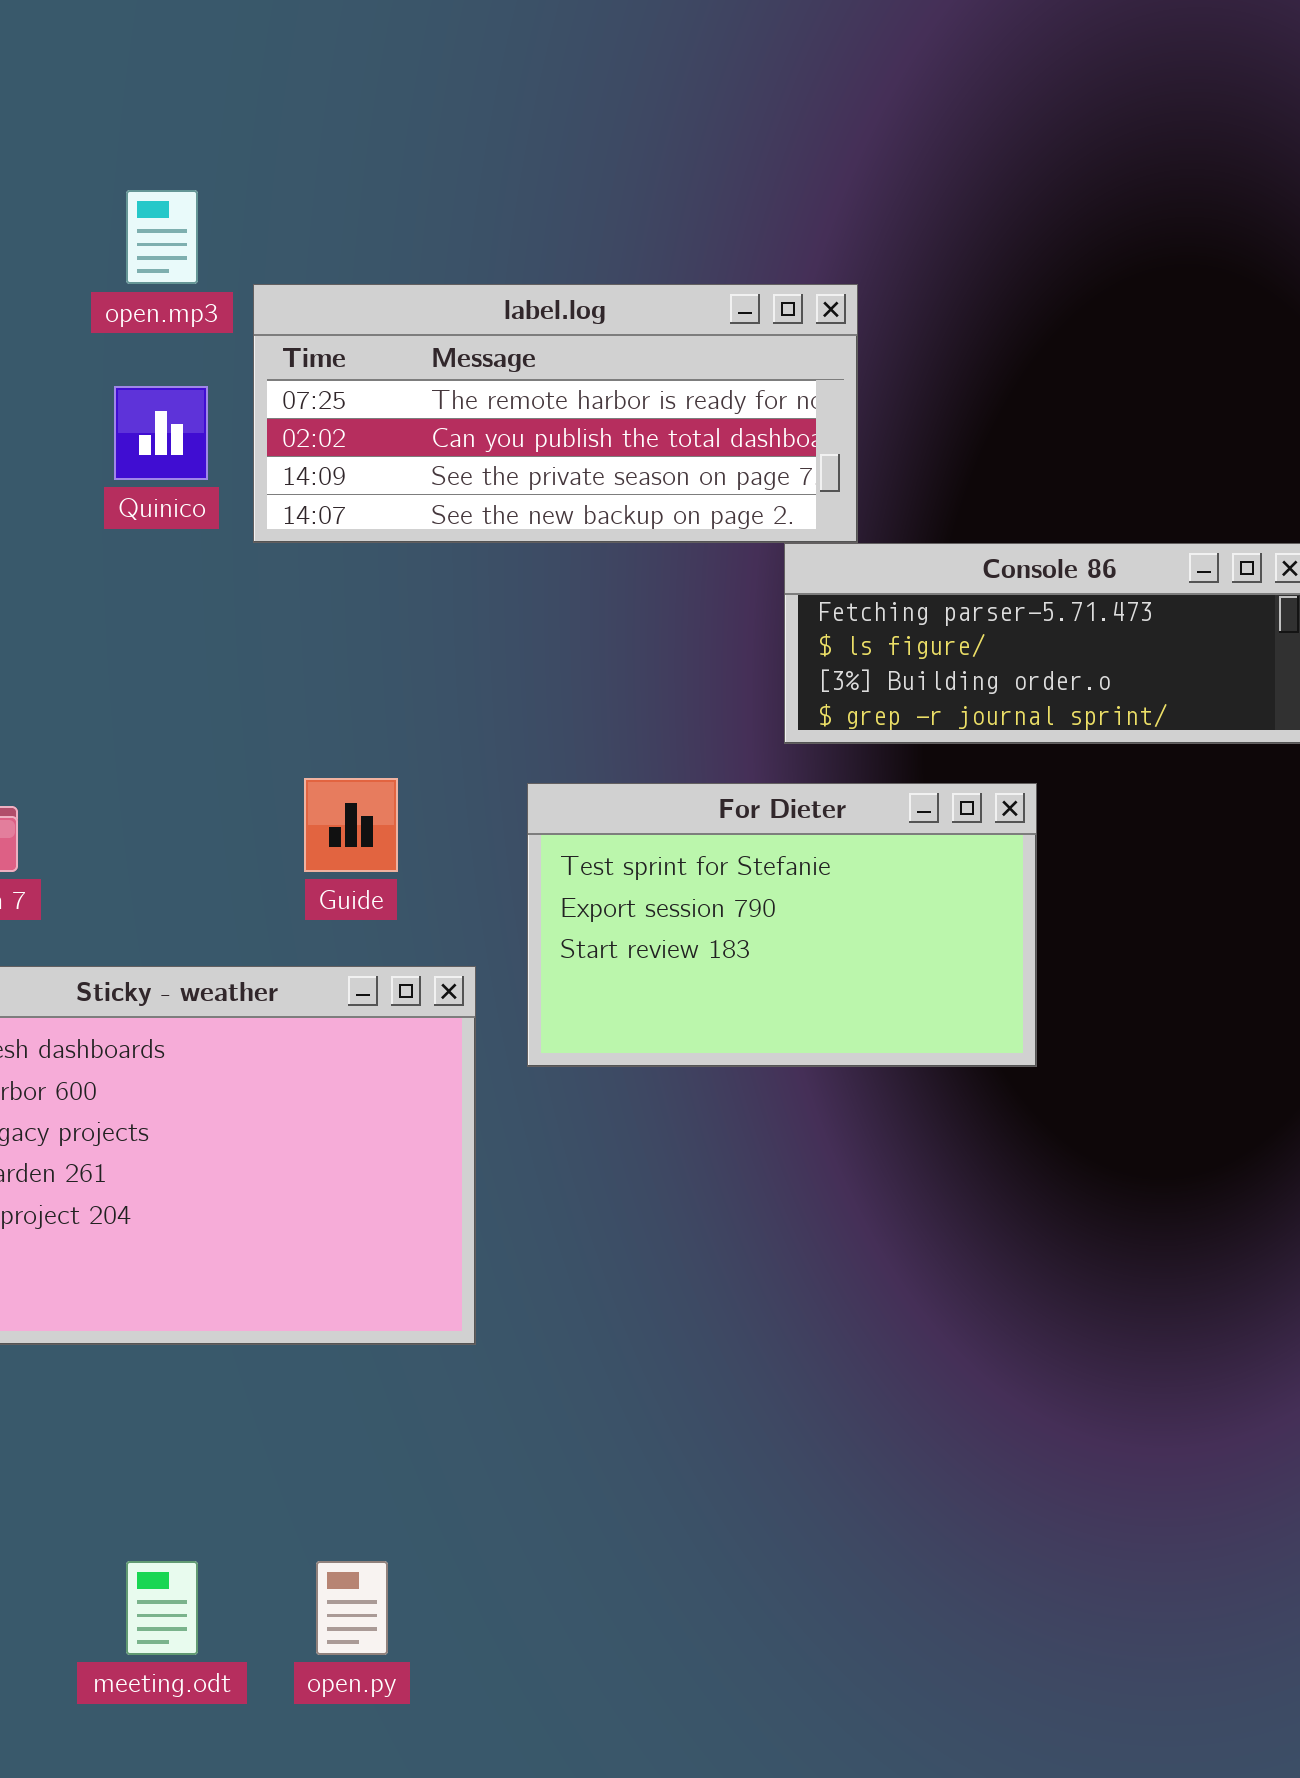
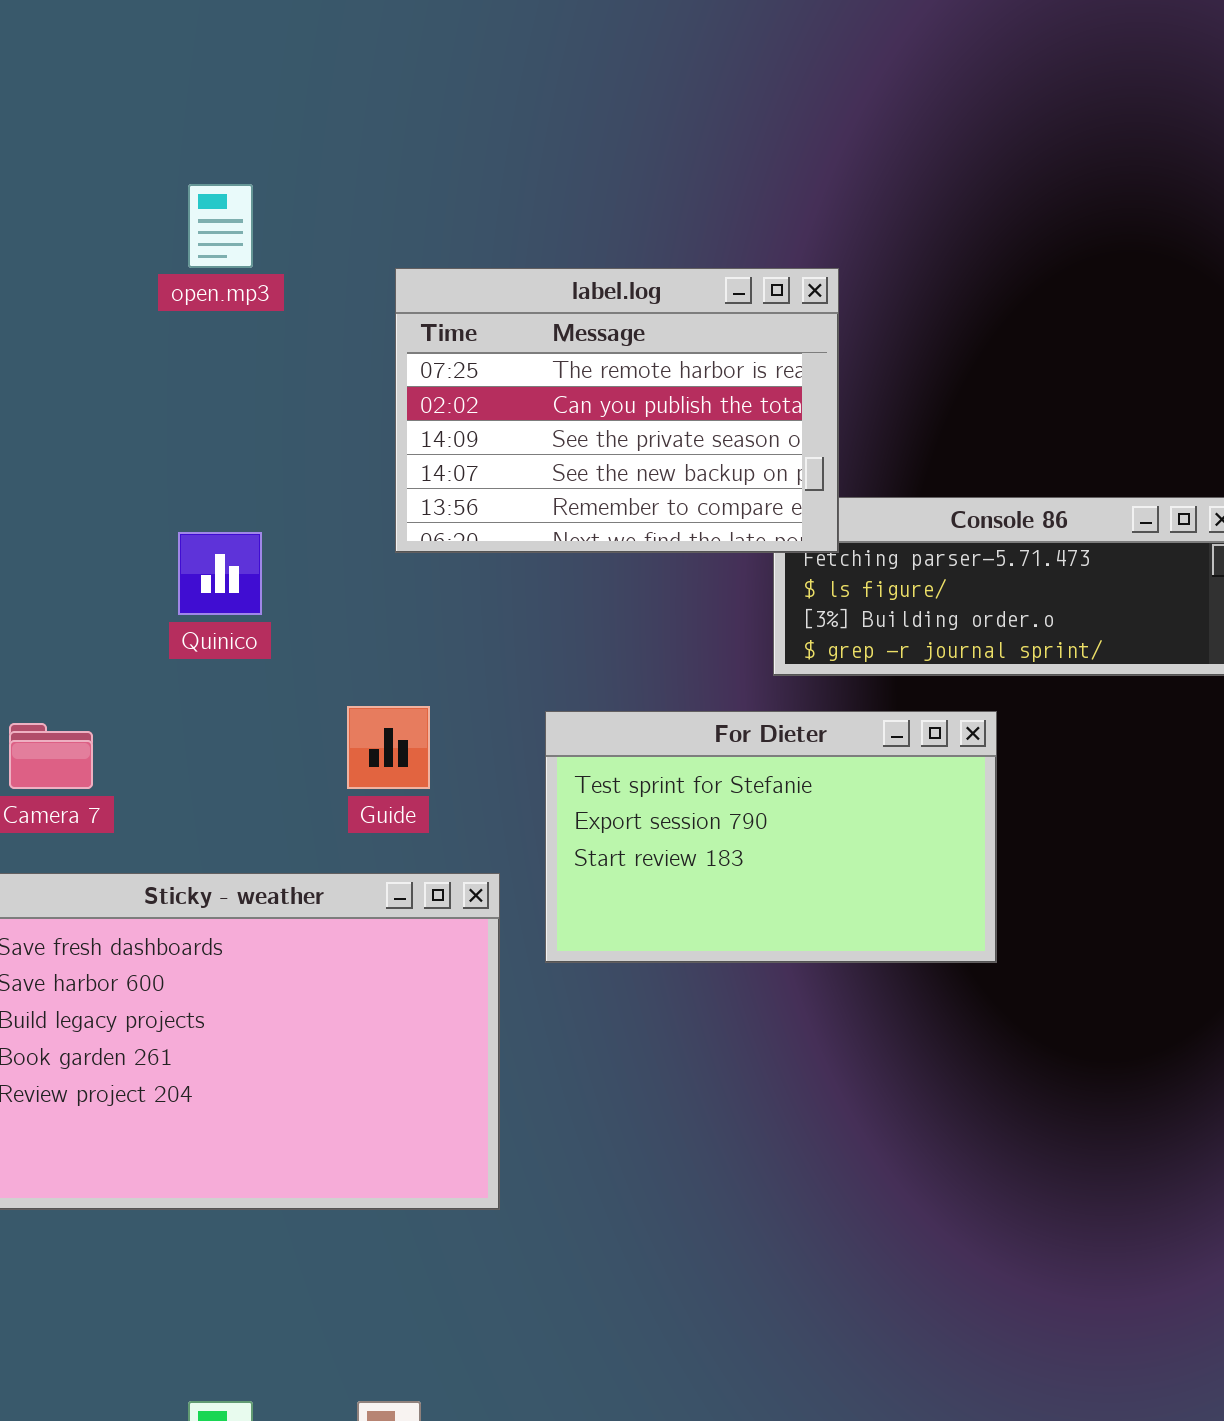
label.log: [253,284,858,543] -> [395,268,839,553], resized
Quinico: [114,386,208,480] -> [178,532,262,615], moved

